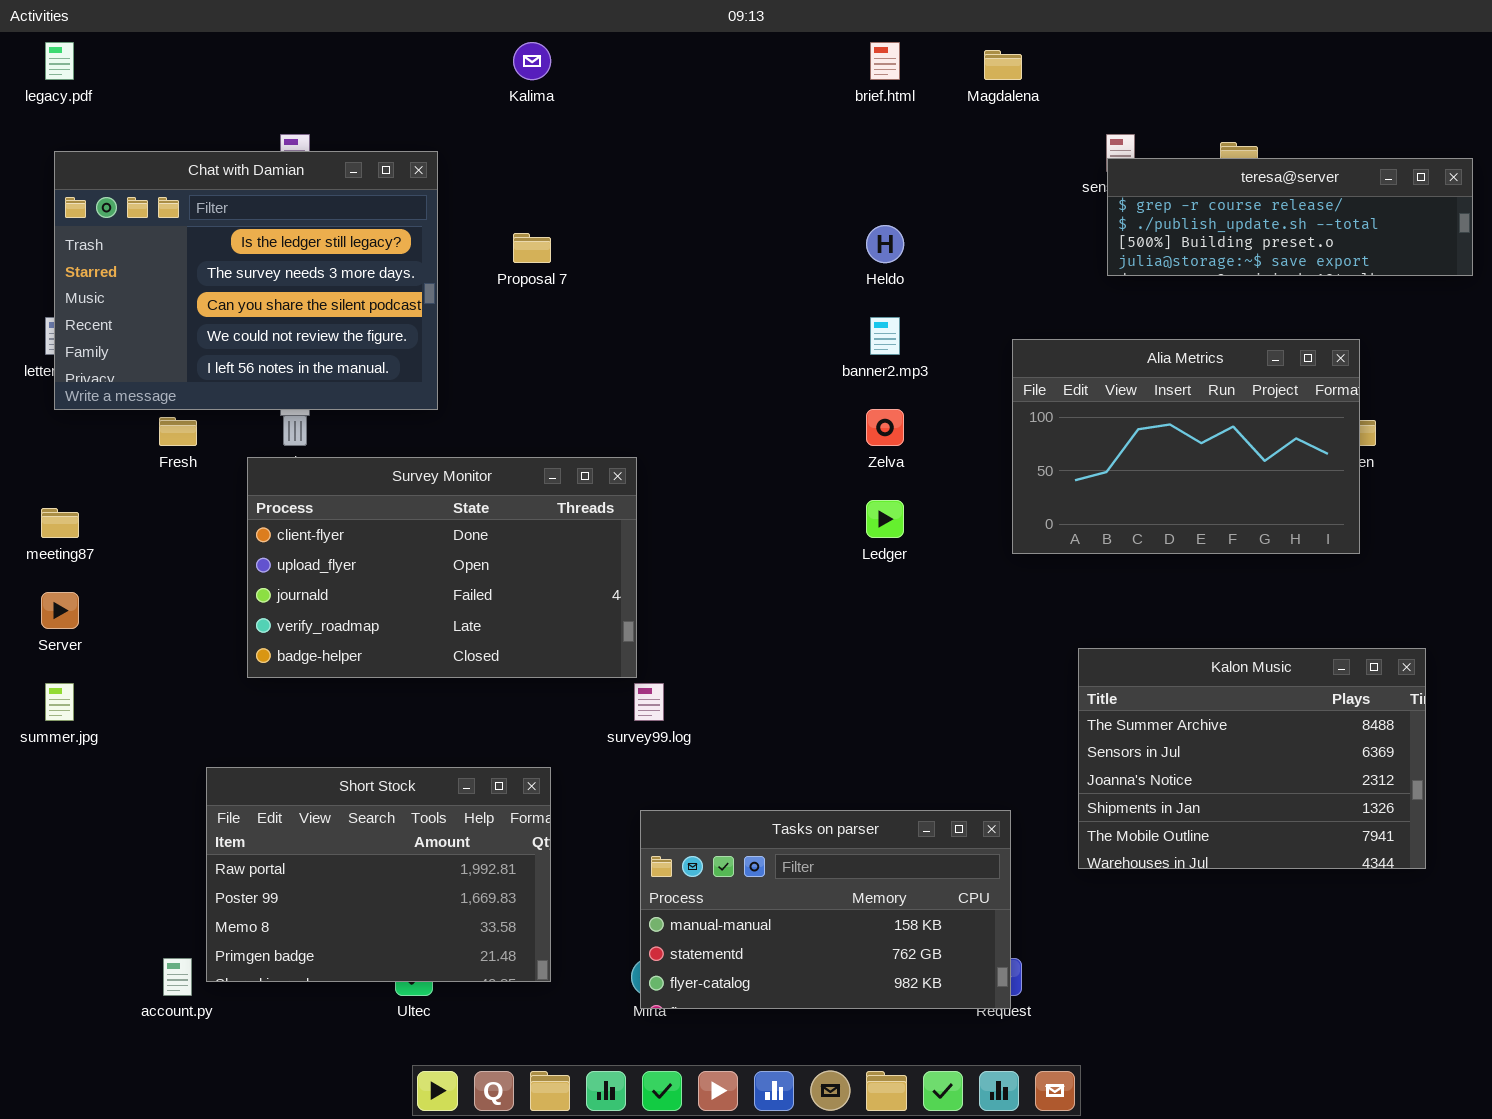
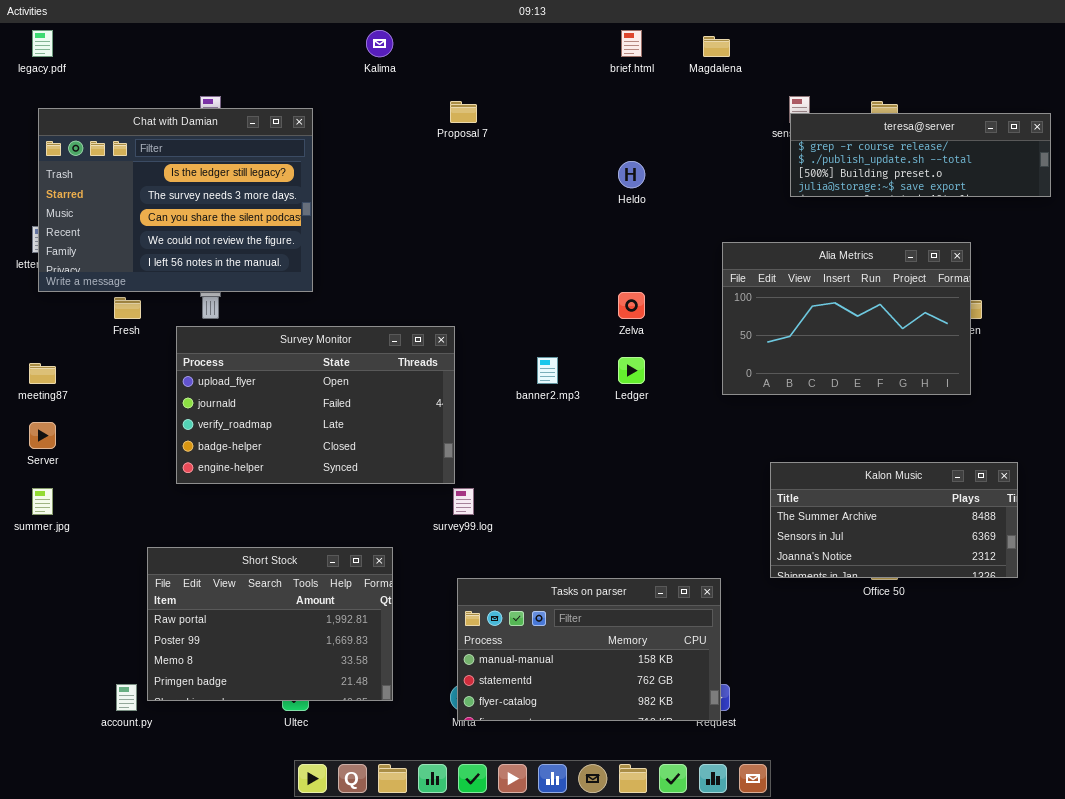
Proposal 7: [513,233,551,263] -> [450,101,477,123], moved
banner2.mp3: [870,317,900,355] -> [537,357,558,384], moved
Survey Monitor: [247,457,637,678] -> [176,326,455,484], scrolled down 1 row
Kalon Music: [1078,648,1426,869] -> [770,462,1018,578], resized

